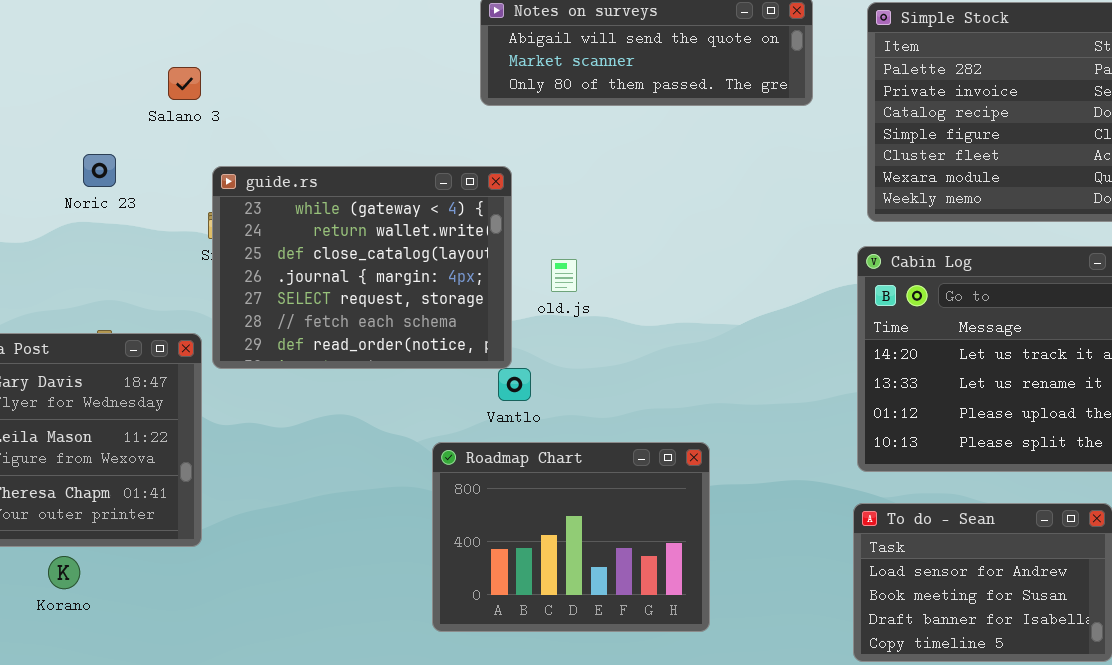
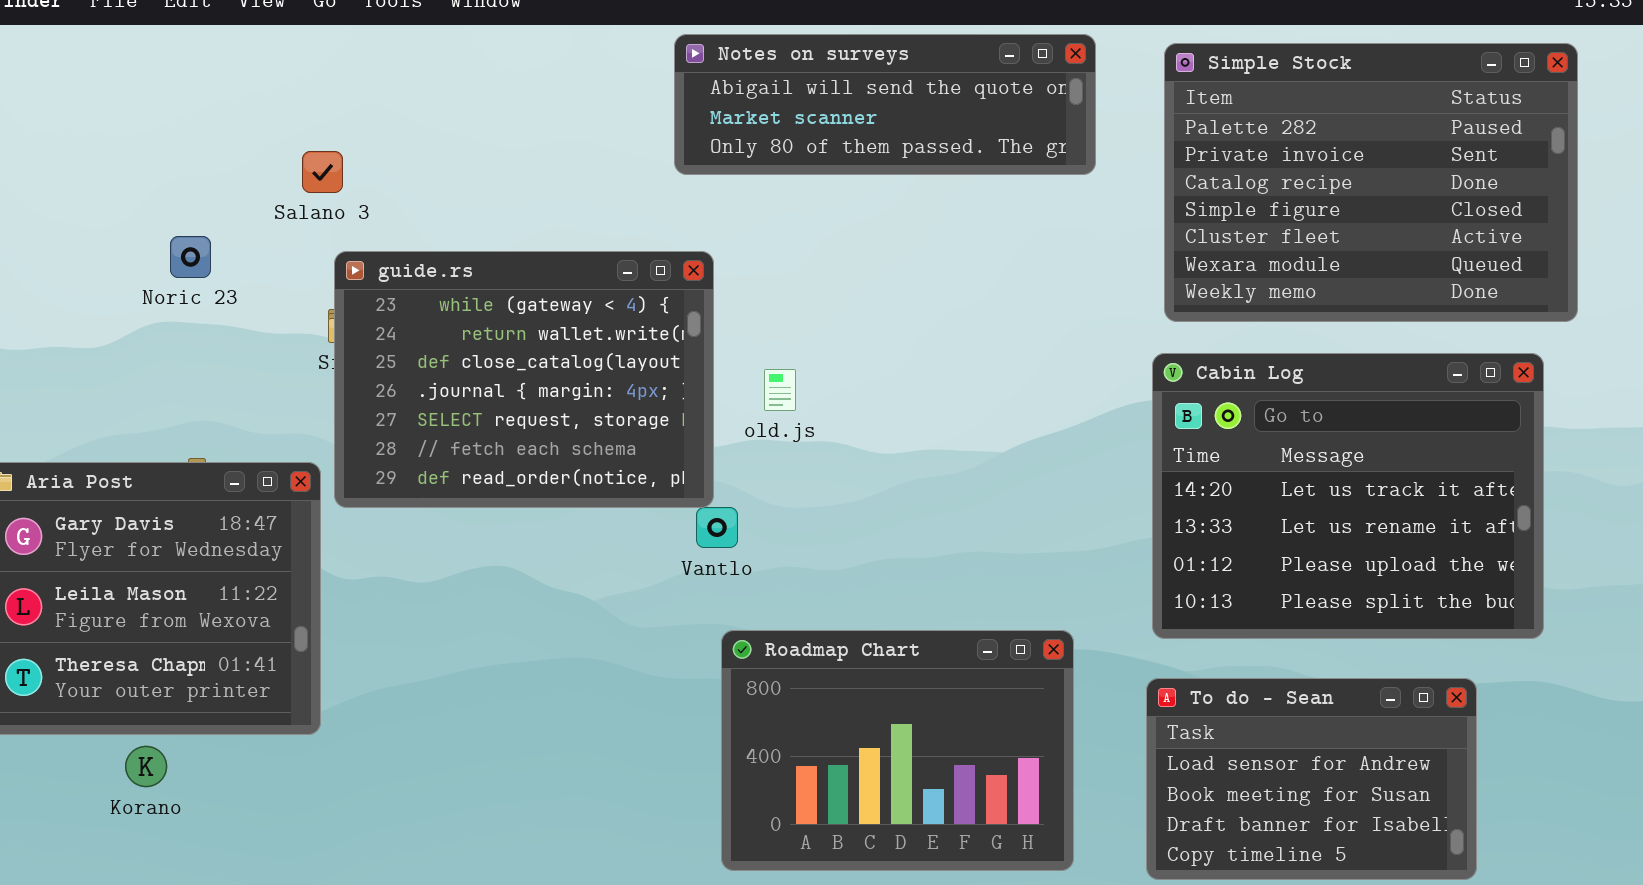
Salano 3: [168,67,201,100] -> [302,151,343,193], moved
Roadmap Chart: [432,442,710,632] -> [721,630,1074,871], moved

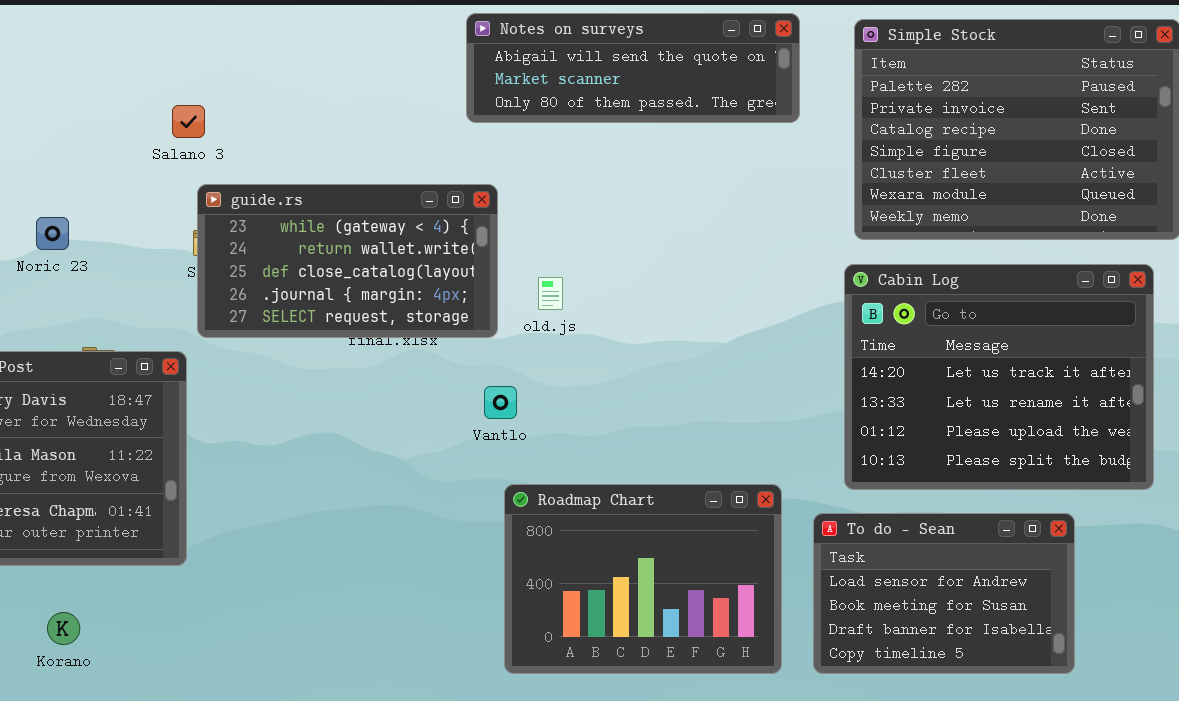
Noric 23: [170,236,211,278] -> [36,217,69,250], moved
guide.rs: [334,251,714,508] -> [197,184,498,338], resized
To do - Sean: [1146,678,1477,880] -> [813,513,1075,674], moved
Korano: [125,746,167,787] -> [47,612,80,645], moved

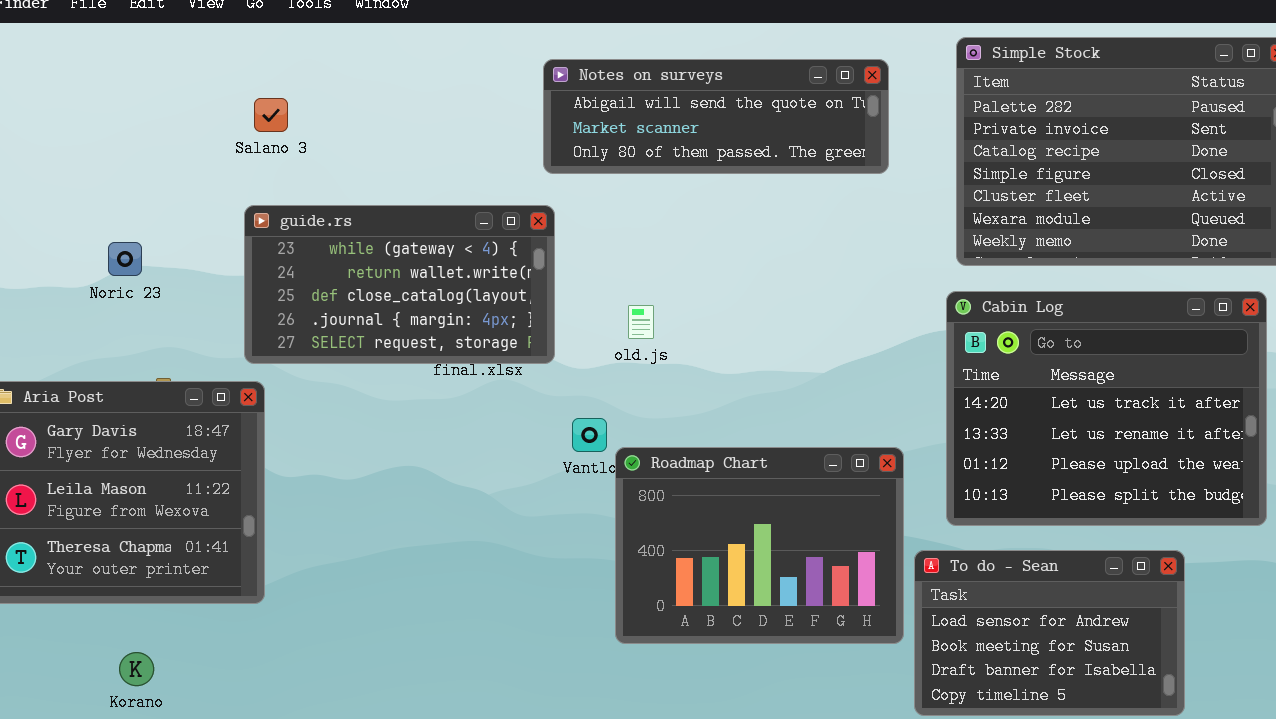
Notes on surveys: [466,13,800,123] -> [543,59,889,174], moved
Salano 3: [172,105,205,138] -> [254,98,288,132], moved
guide.rs: [197,184,498,338] -> [244,205,555,364], moved
Roadmap Chart: [504,484,782,674] -> [615,447,904,644], moved

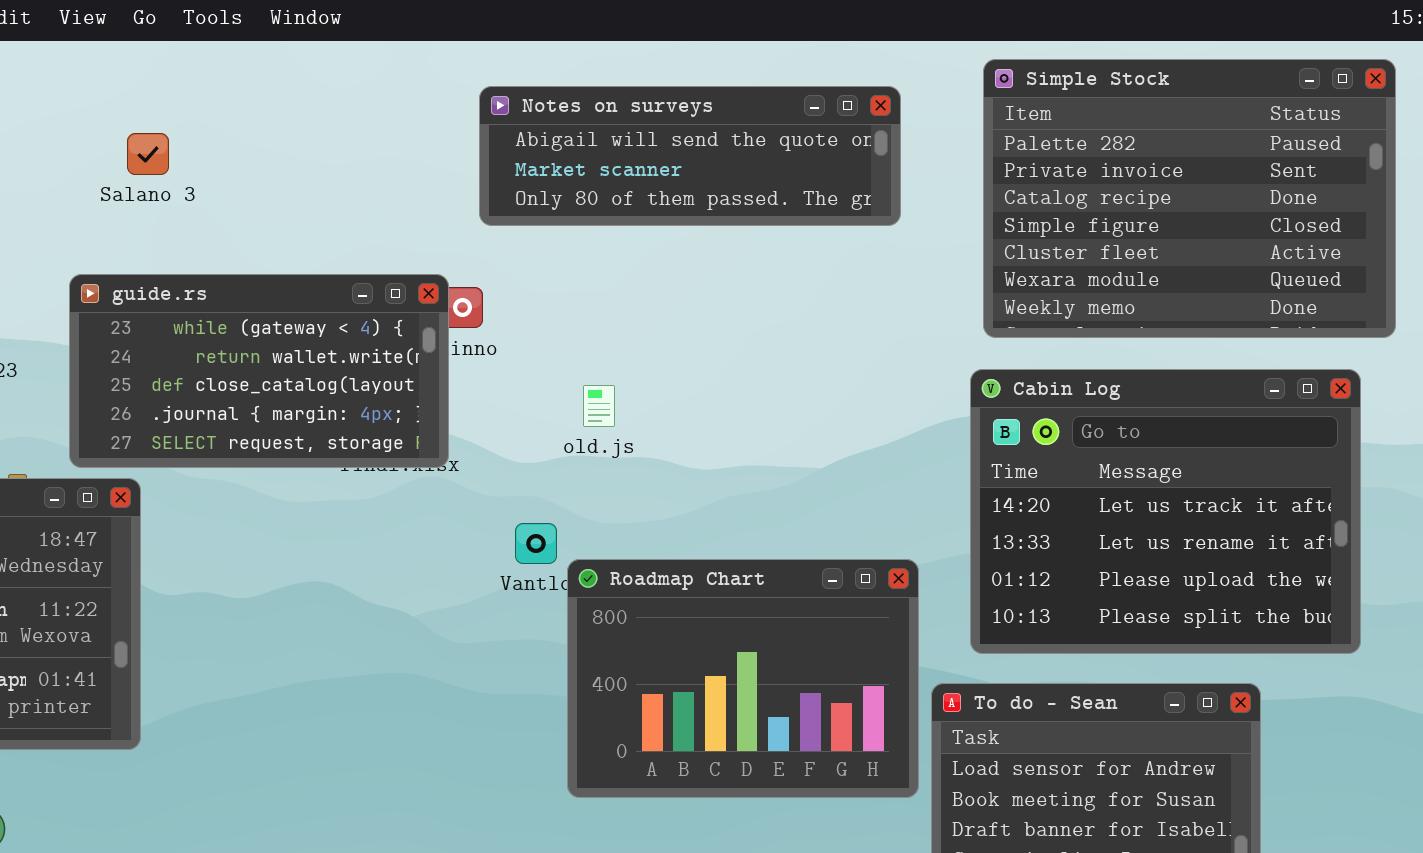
guide.rs: [244,205,555,364] -> [69,274,449,468], moved

